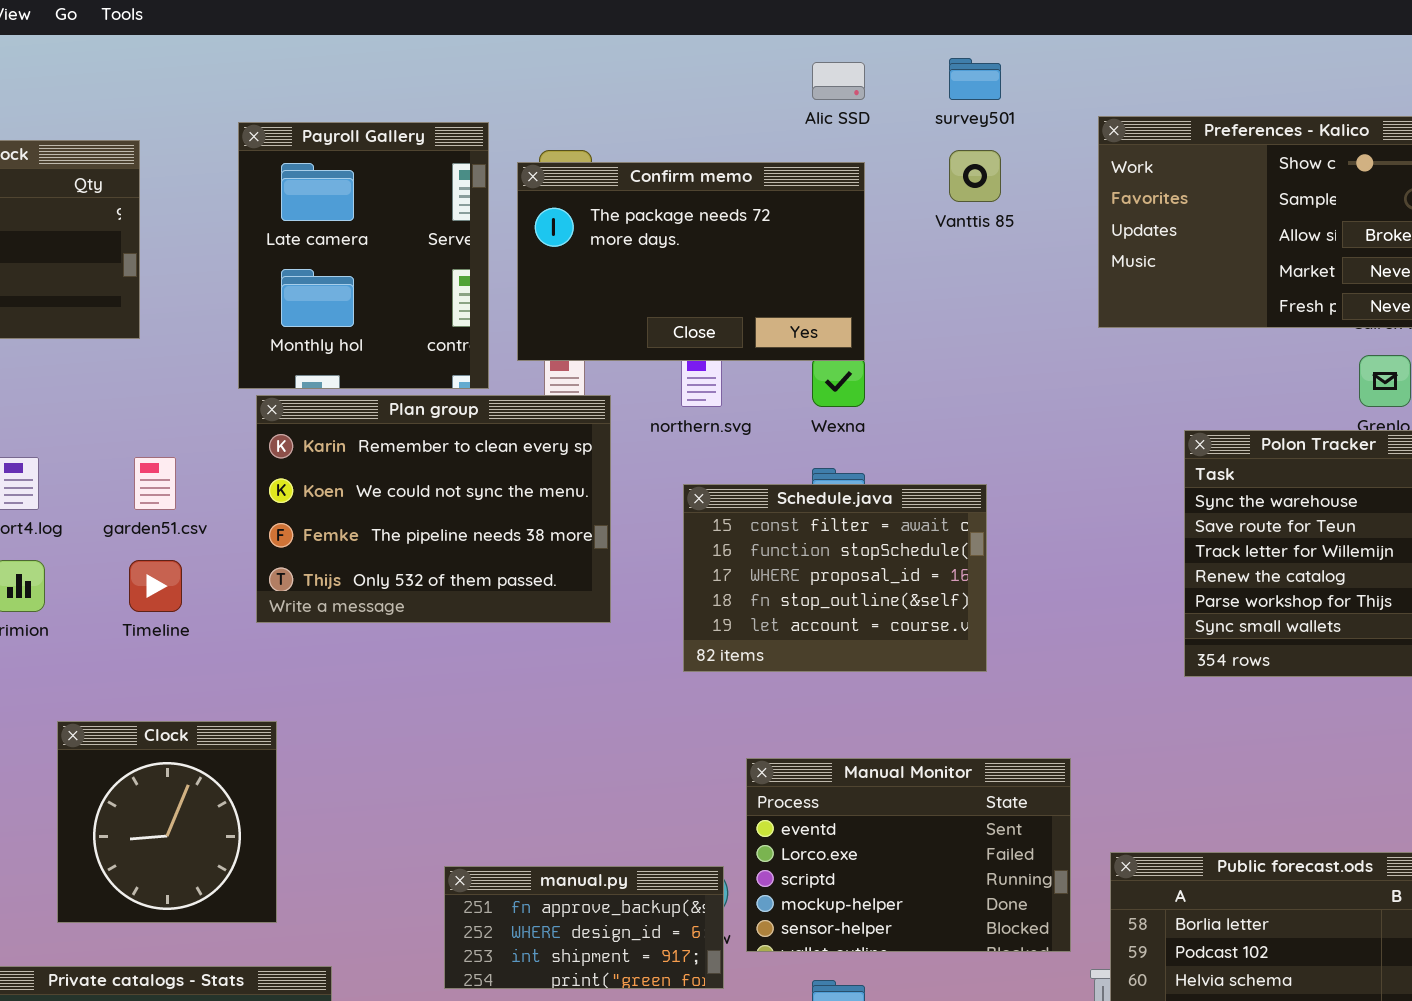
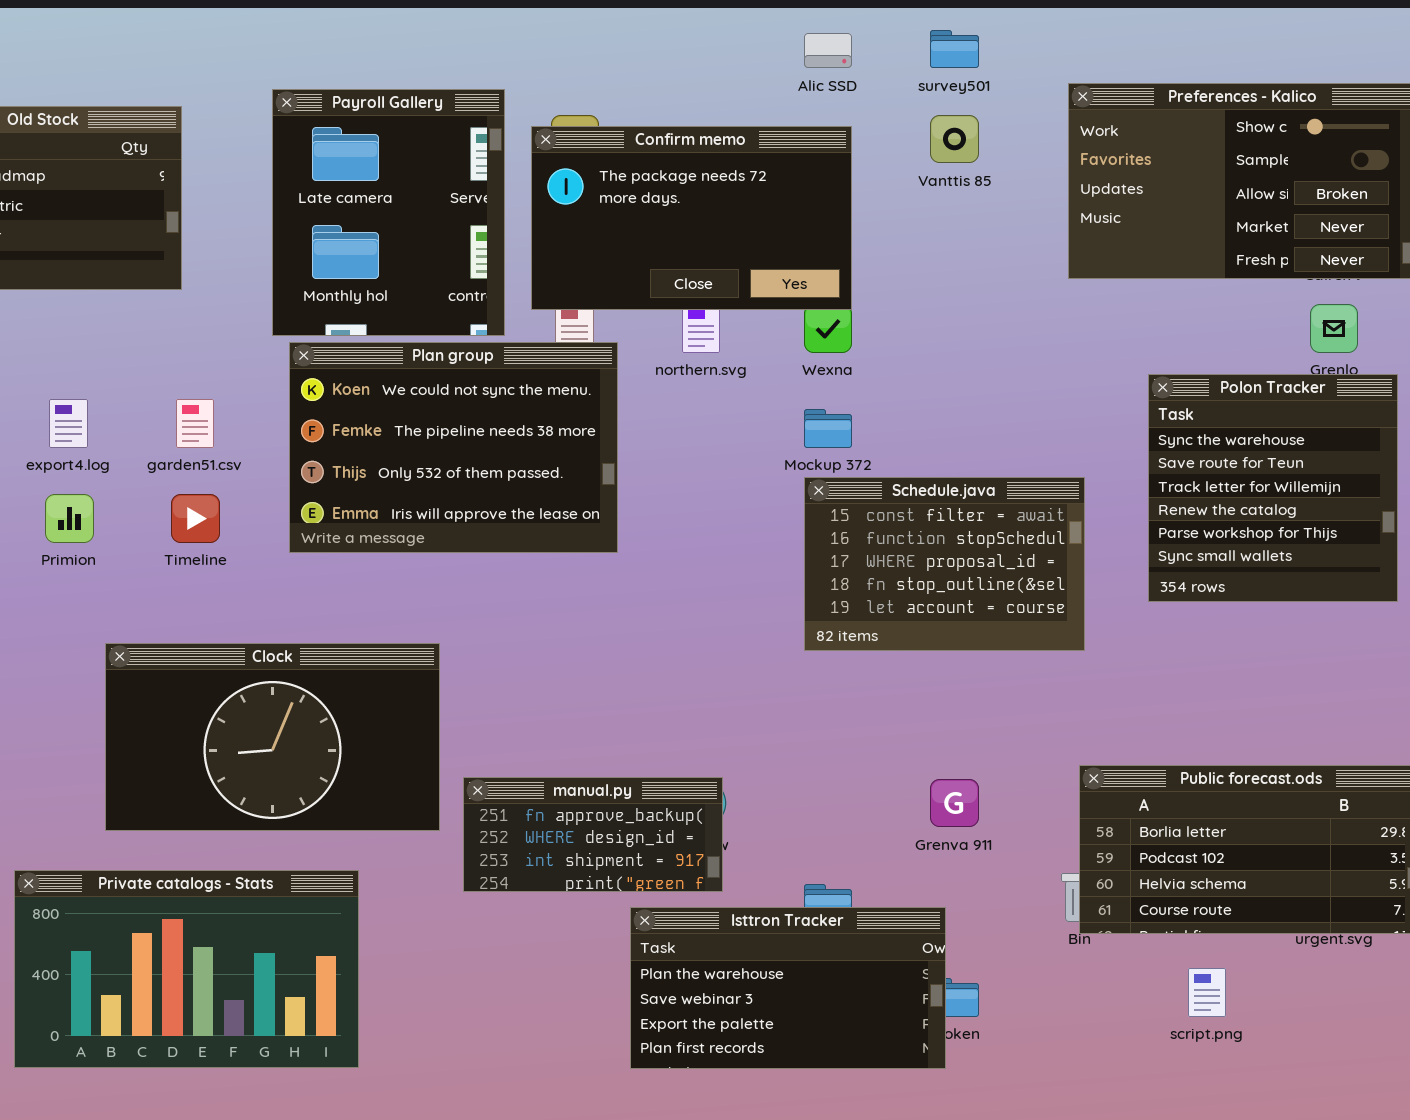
Plan group: [256,395,611,623] -> [289,342,618,553], scrolled down 1 row
Schedule.java: [683,484,987,672] -> [804,477,1085,651], moved
Clock: [57,721,277,923] -> [105,643,440,831], resized
Manual Monitor: [746,758,1071,952] -> none, closed

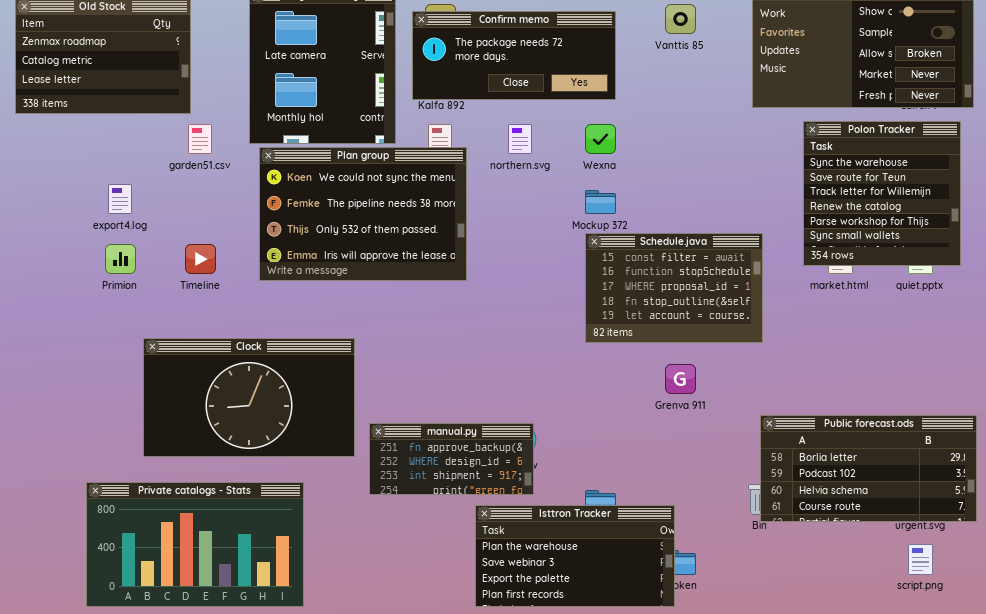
Confirm memo: [531,126,852,310] -> [412,11,616,100], resized
Polon Tracker: [1148,374,1398,602] -> [803,121,961,266], moved
garden51.csv: [176,399,214,448] -> [188,124,212,154], moved
Grenva 911: [930,779,979,827] -> [665,364,696,394], moved
script.png: [1188,968,1226,1017] -> [908,544,933,575], moved

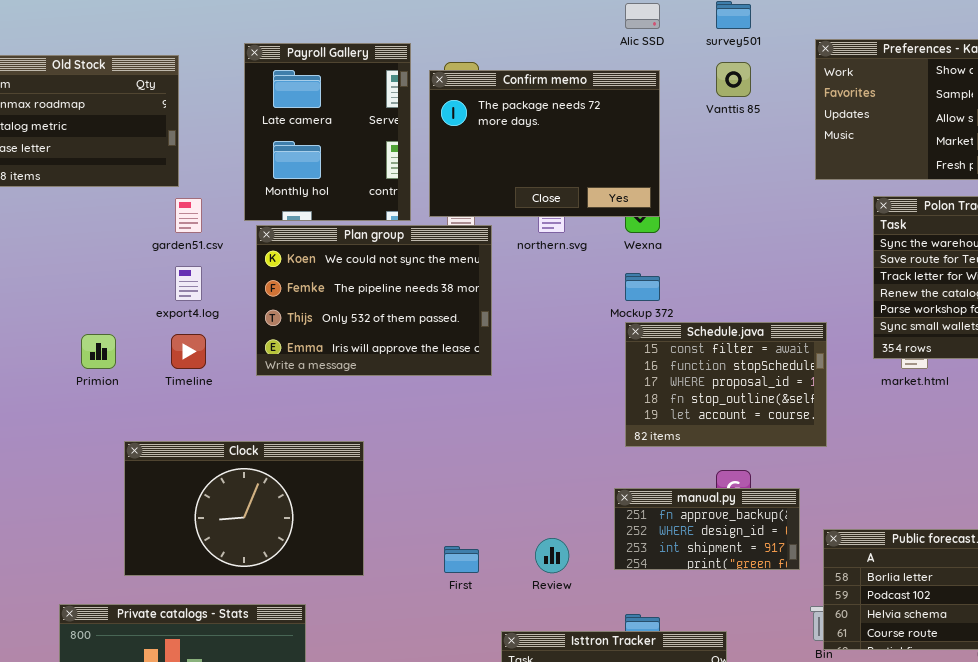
Confirm memo: [412,11,616,100] -> [429,70,660,217], resized
export4.log: [108,184,132,214] -> [175,266,202,301], moved
manual.py: [369,423,534,495] -> [614,488,800,570], moved

